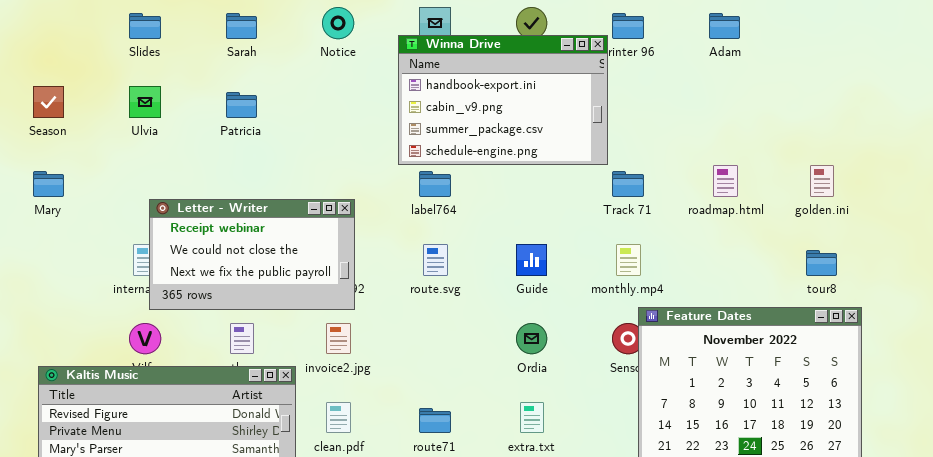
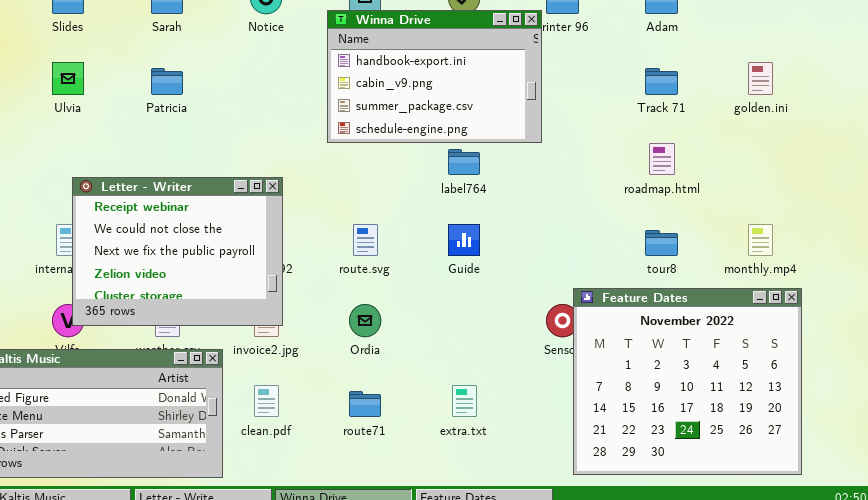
golden.ini: [810,165,834,197] -> [748,62,773,95], moved
label764: [419,171,451,197] -> [448,149,480,175], moved
Track 71: [612,171,644,197] -> [645,68,678,95], moved
Letter - Writer: [149,199,355,310] -> [72,177,283,326], resized
monthly.mp4: [616,244,641,276] -> [748,224,773,256], moved
tour8: [806,250,837,276] -> [645,230,678,256], moved
Ordia: [516,323,547,354] -> [349,304,381,337], moved

